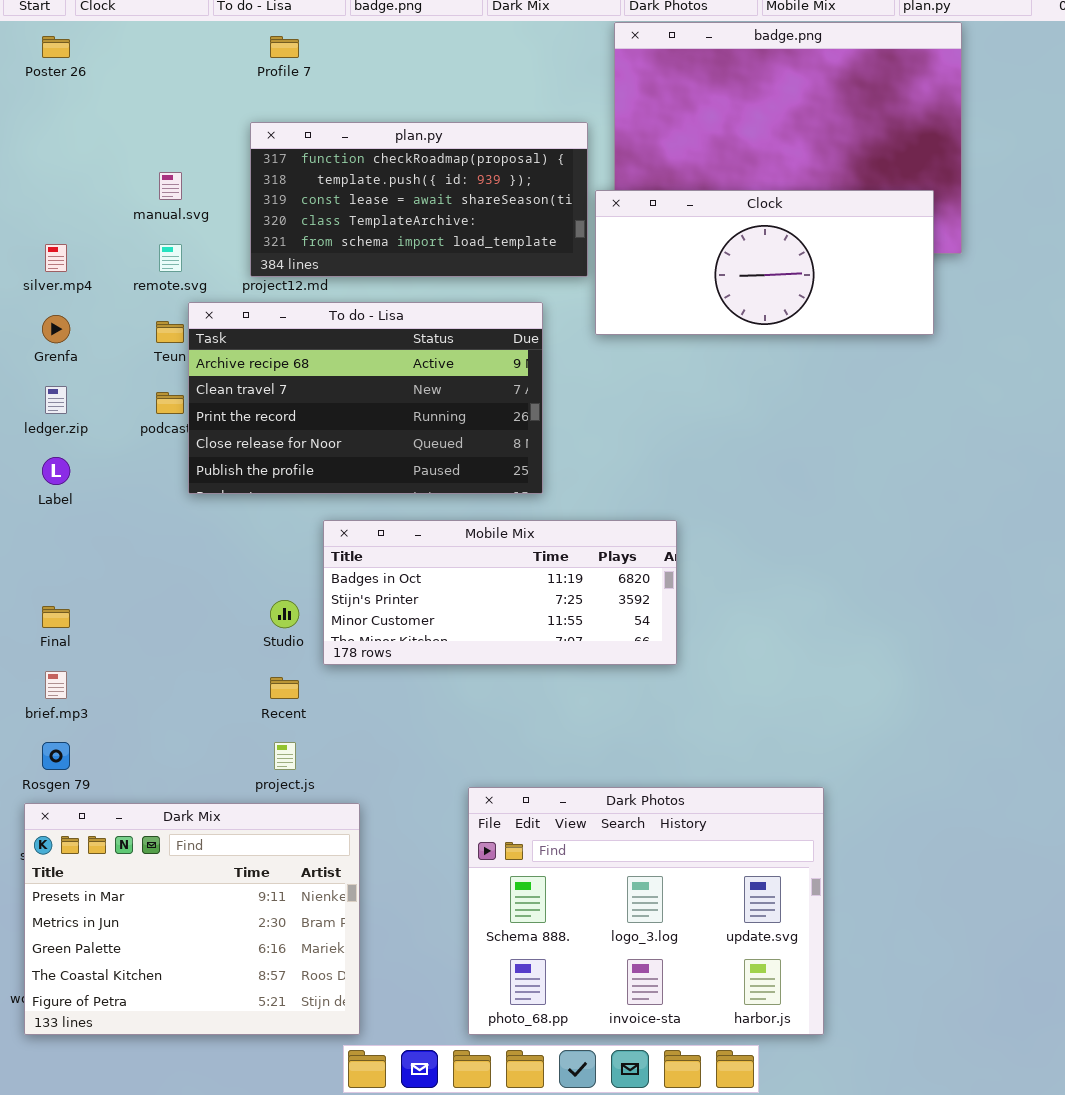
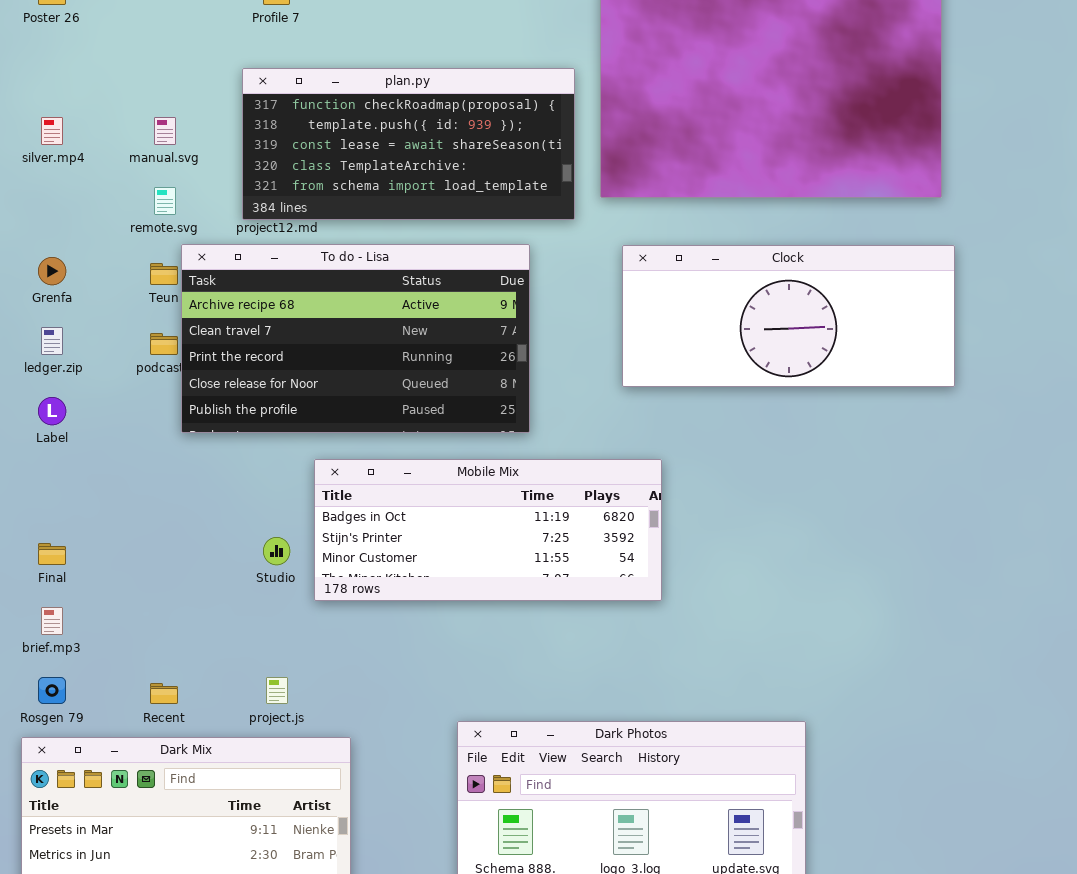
Clock: [595,190,934,335] -> [622,245,955,387], moved
silver.mp4: [45,244,67,272] -> [41,117,63,145], moved
Recent: [270,677,299,699] -> [150,683,178,704], moved

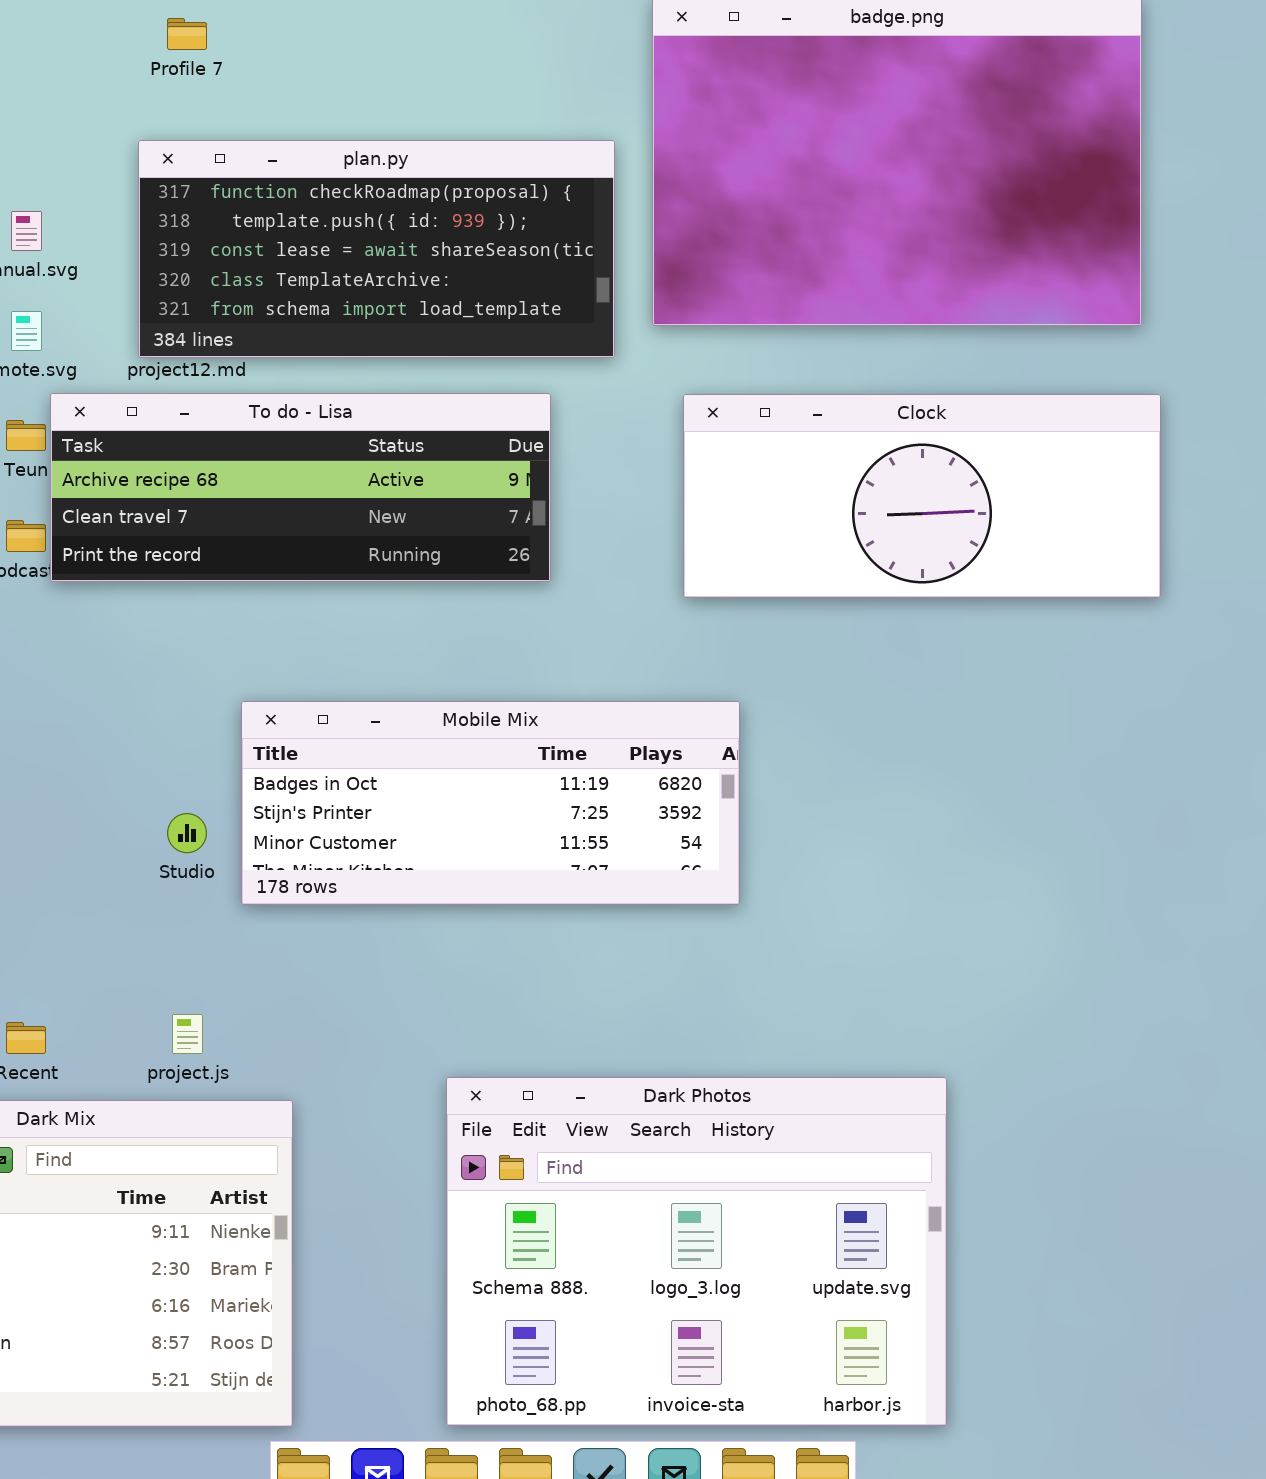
To do - Lisa: [181,244,530,433] -> [50,393,551,582], resized

